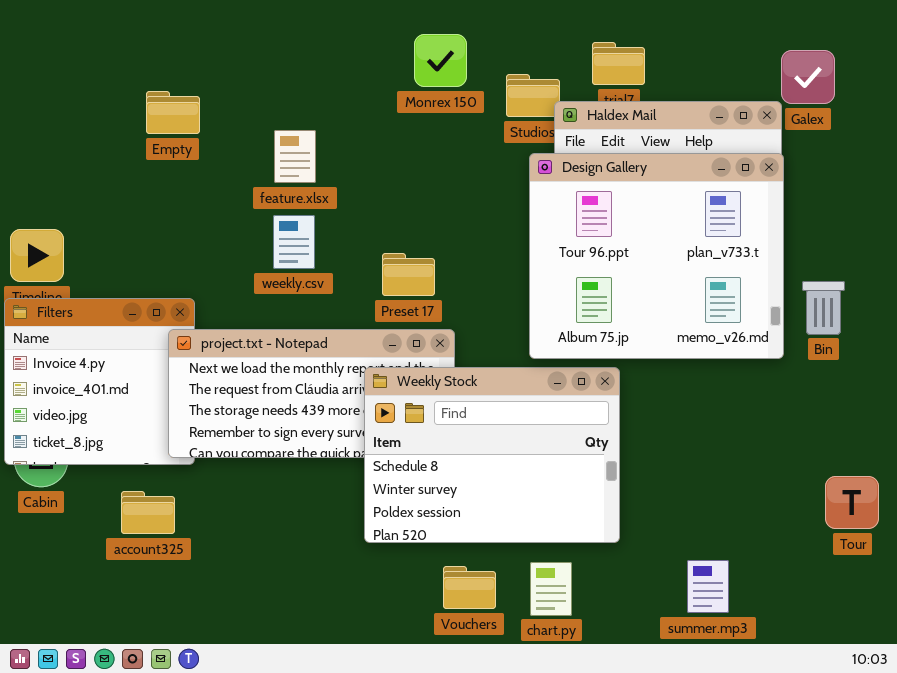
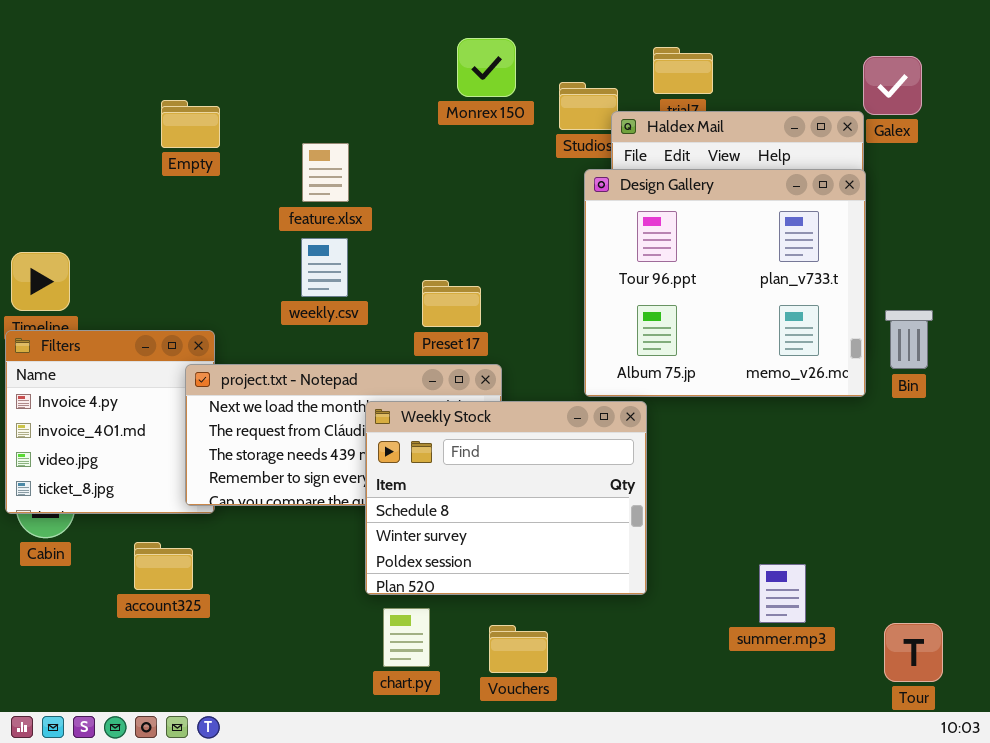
Weekly Stock: [364,367,620,543] -> [365,401,647,595], moved
Tour: [825,476,879,529] -> [884,623,943,682], moved
summer.mp3: [687,560,729,613] -> [759,564,806,623], moved
chart.py: [530,562,572,616] -> [383,608,430,667], moved

